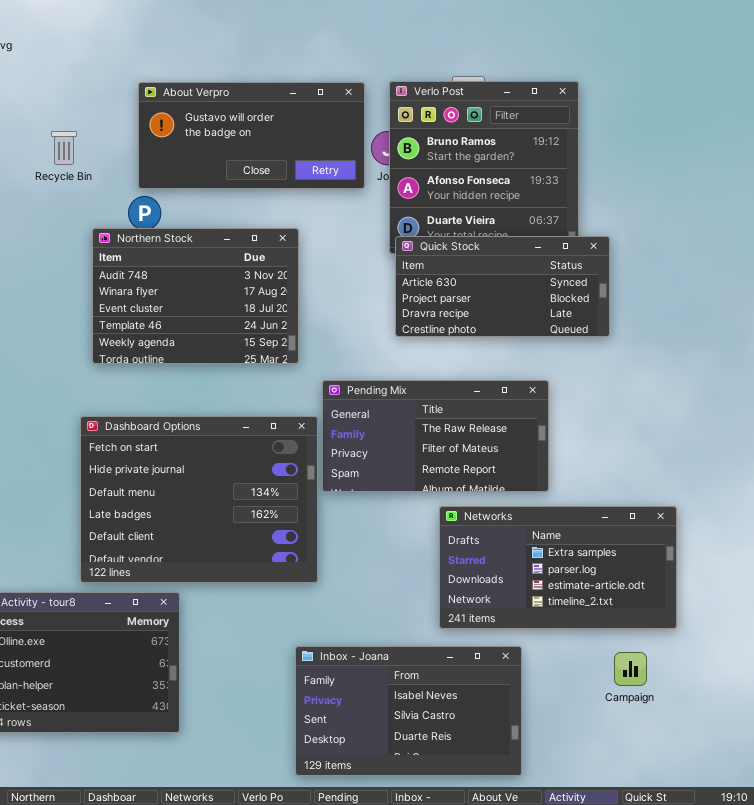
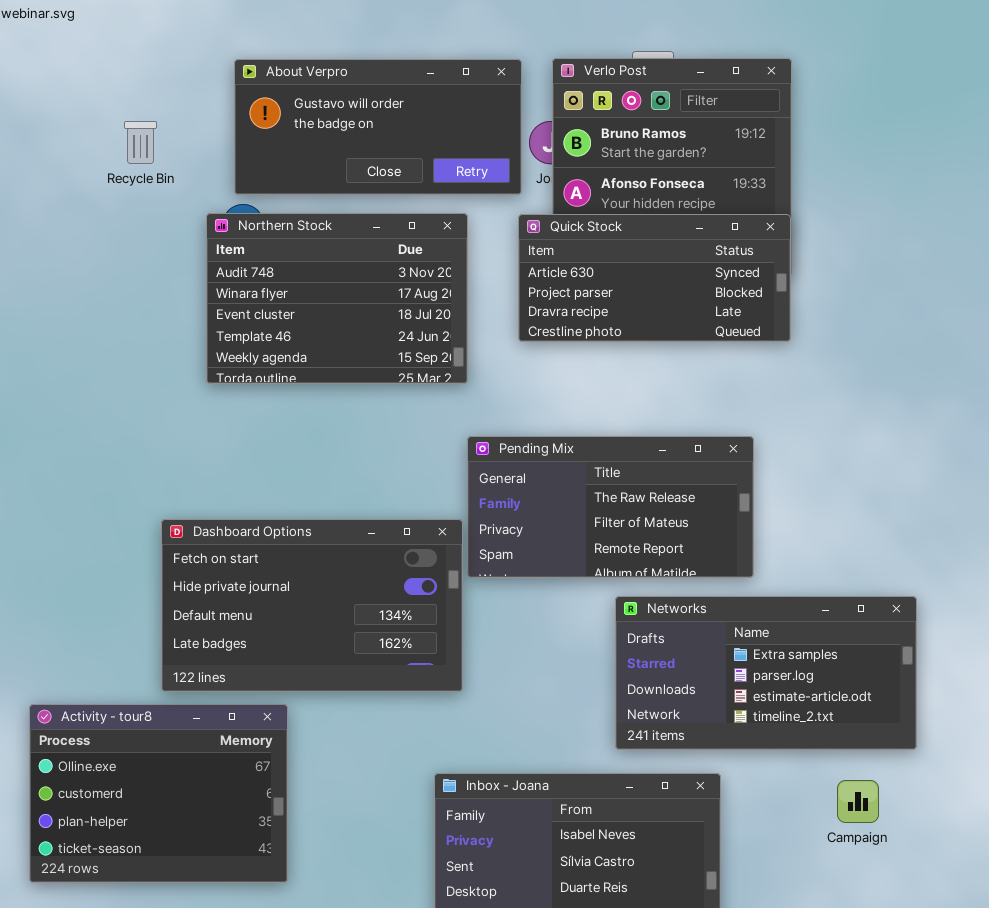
Northern Stock: [92,228,299,364] -> [206,213,468,384], moved
Quick Stock: [395,236,610,337] -> [518,214,791,342], moved
Dashboard Options: [80,416,318,583] -> [161,519,463,692], resized

